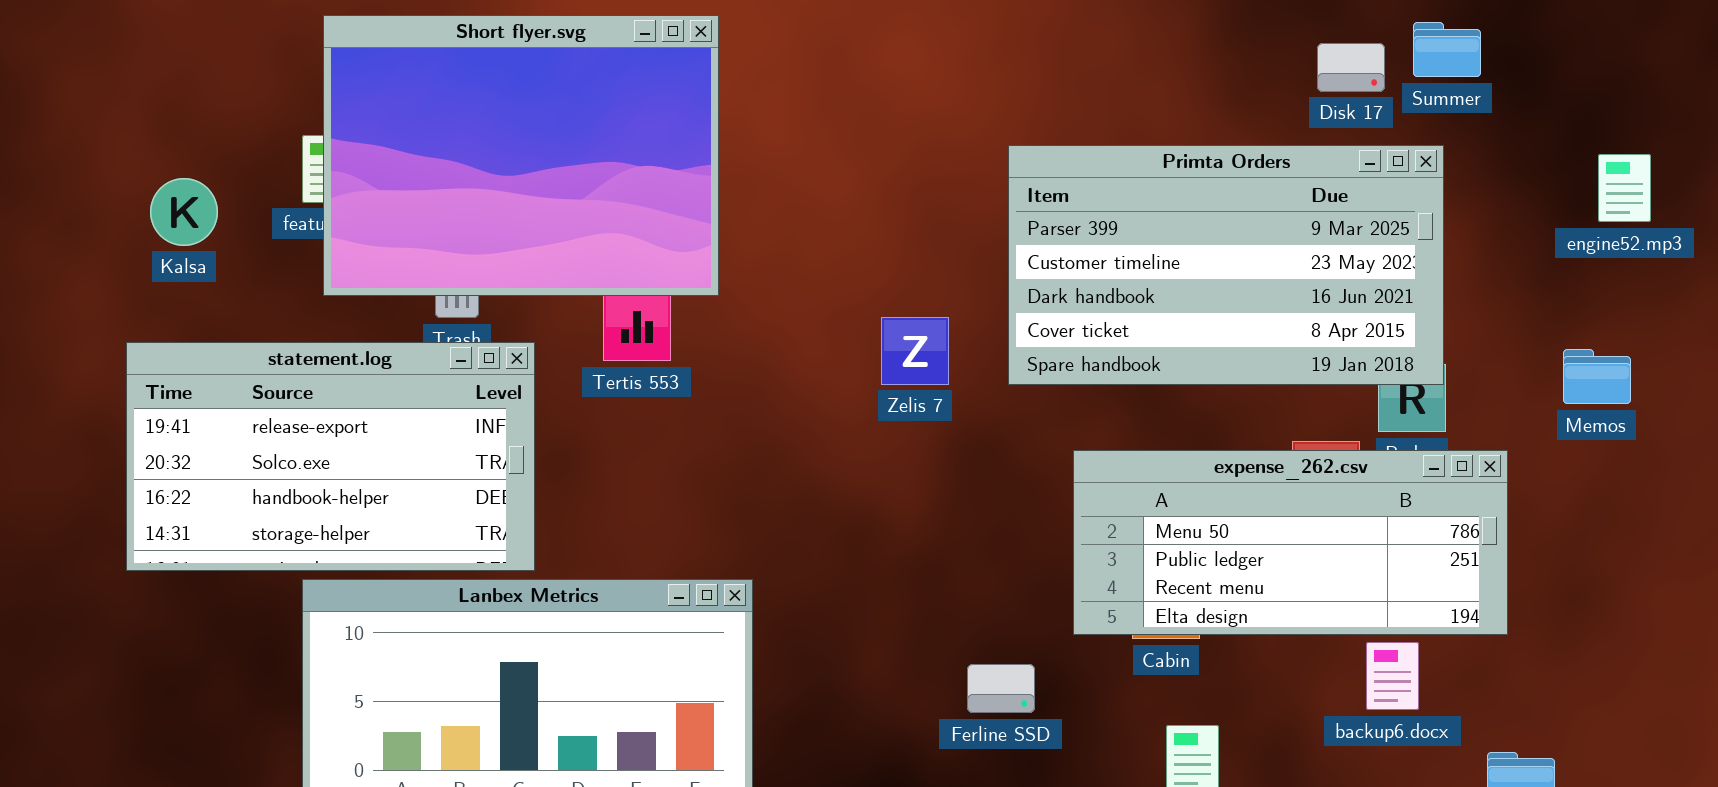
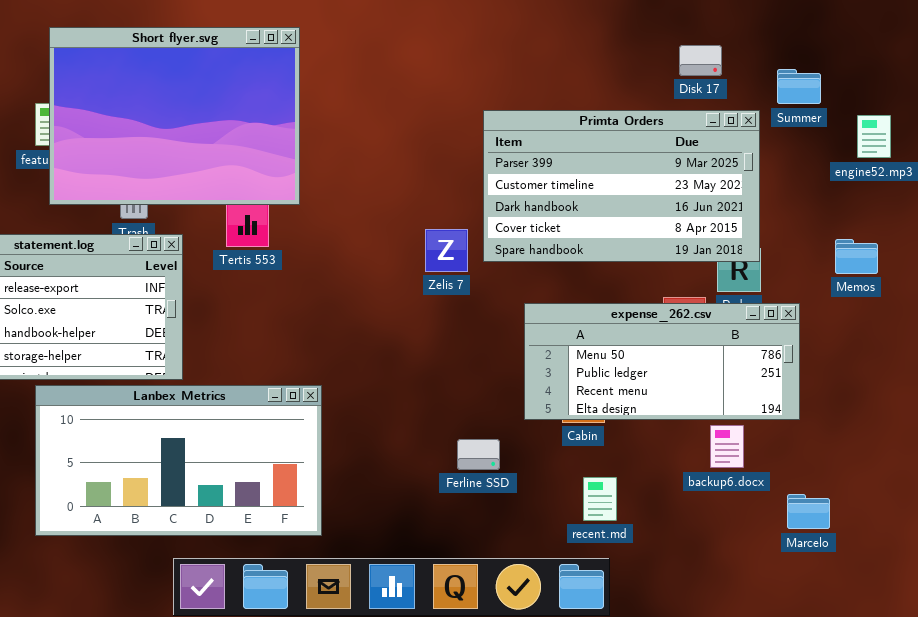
Summer: [1413,22,1481,77] -> [777,69,821,104], moved
Zelis 7: [881,317,949,385] -> [425,229,468,272], moved

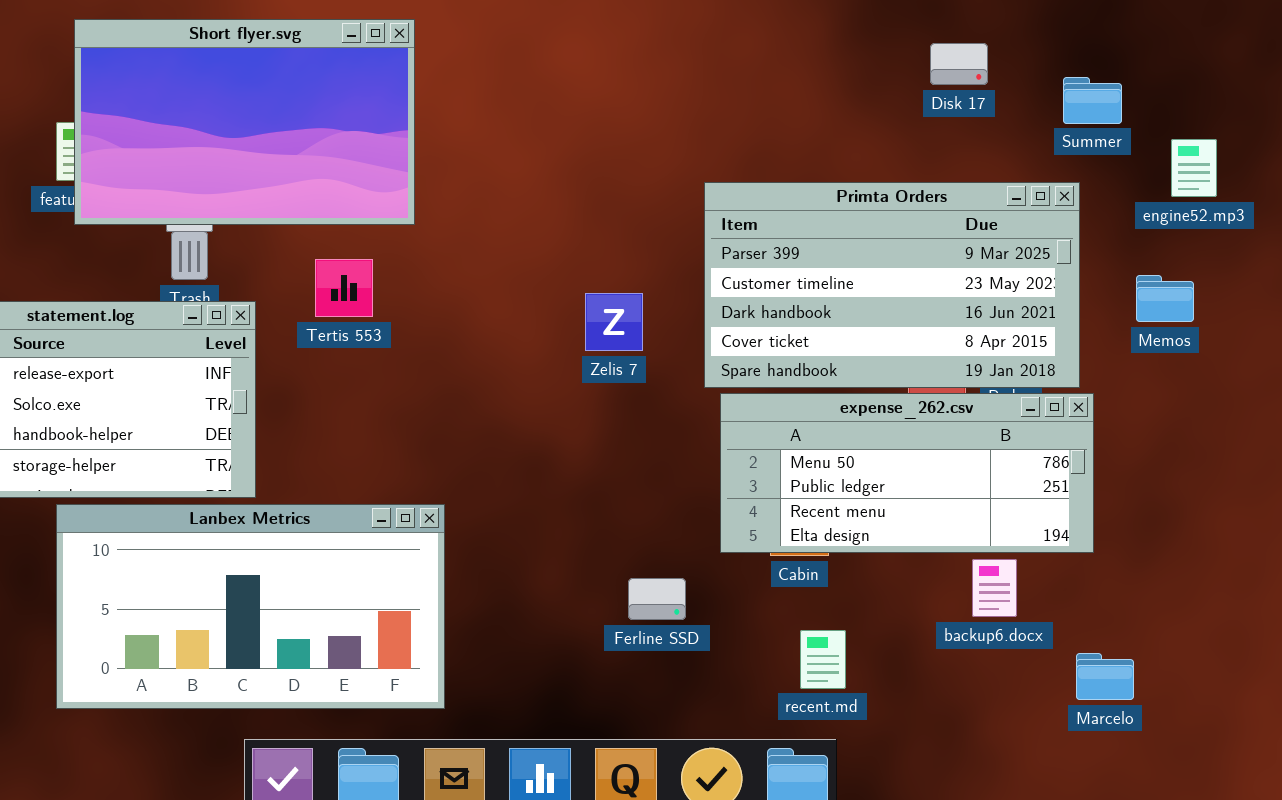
Short flyer.svg: [49,27,300,205] -> [74,19,415,225], resized
Primta Orders: [483,110,760,262] -> [704,182,1080,388], moved
Memos: [835,239,878,274] -> [1136,275,1194,322], moved

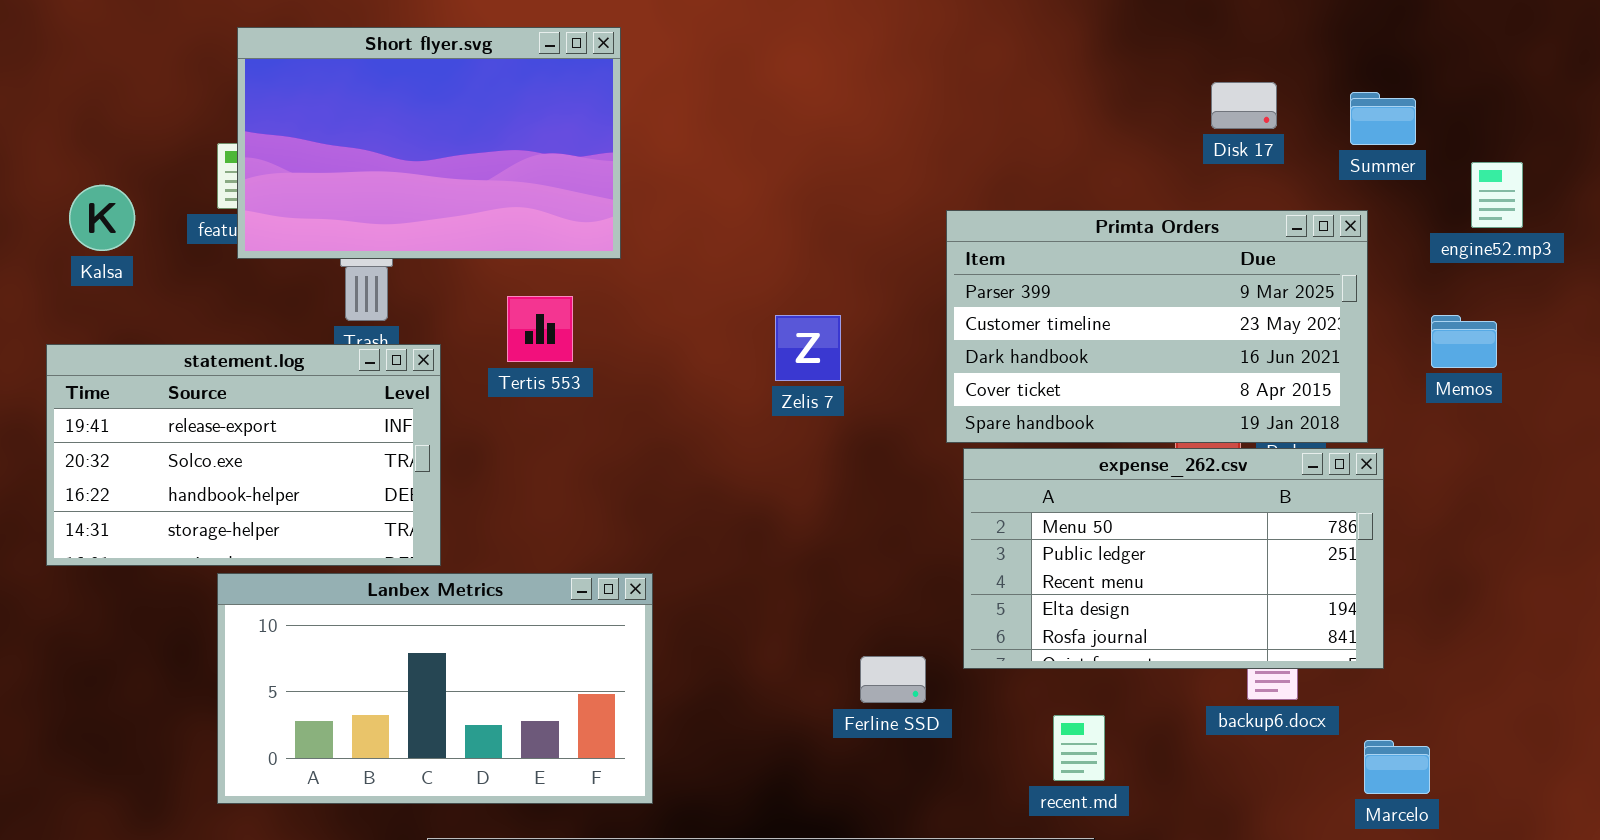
Disk 17: [930,43,988,85] -> [1211,82,1277,129], moved
Zelis 7: [585,293,643,351] -> [775,315,841,381], moved
expense_262.csv: [720,393,1094,553] -> [963,448,1384,669], resized

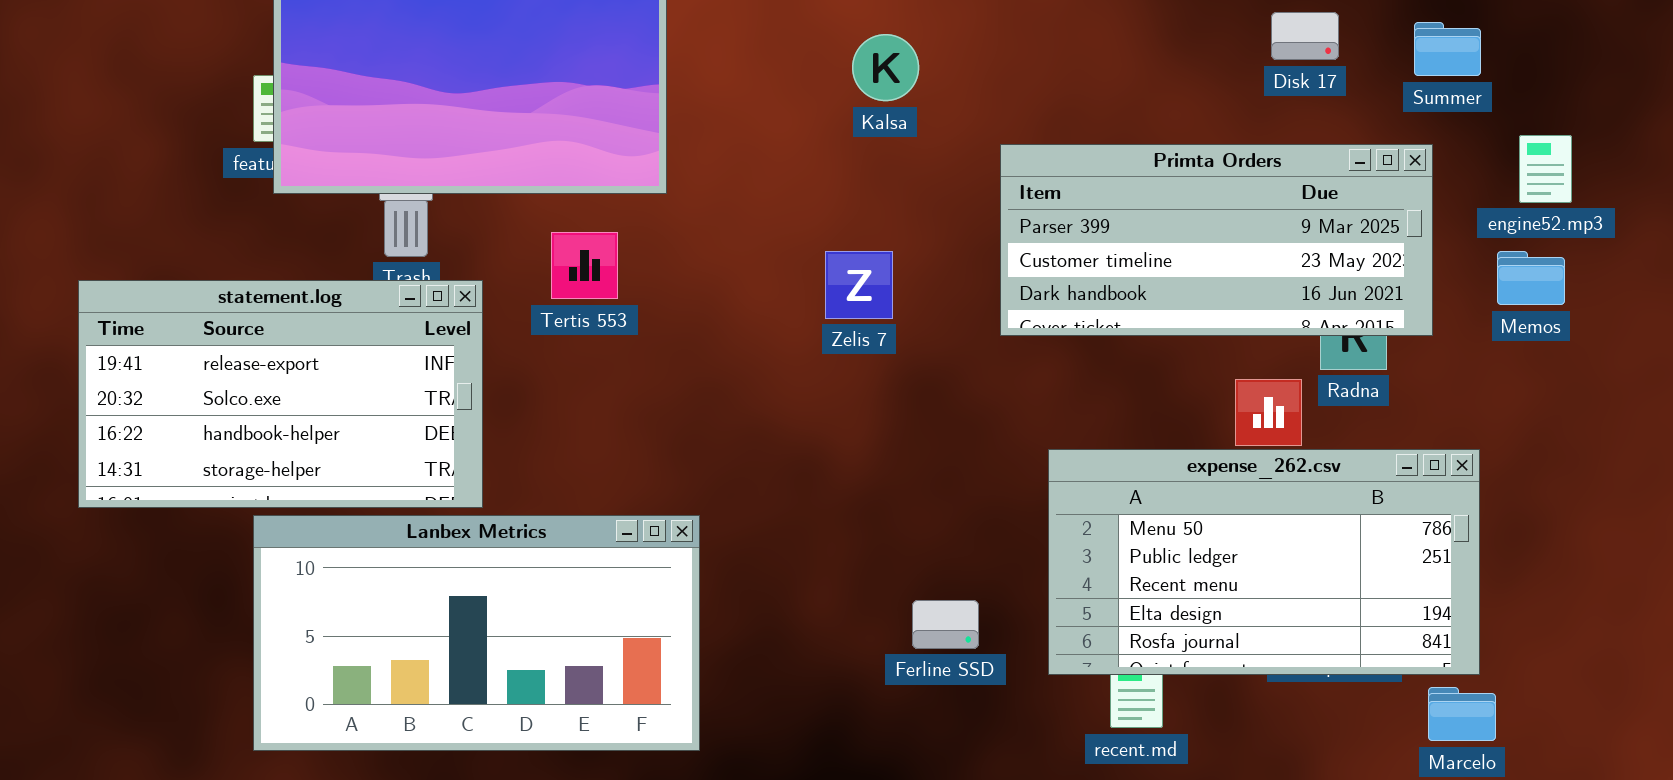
engine52.mp3: [1471,162,1523,228] -> [1519,135,1572,203], moved
Kalsa: [69,185,135,251] -> [852,34,919,101], moved
Primta Orders: [946,210,1368,443] -> [1000,144,1433,336], resized
expense_262.csv: [963,448,1384,669] -> [1048,449,1480,675], moved

